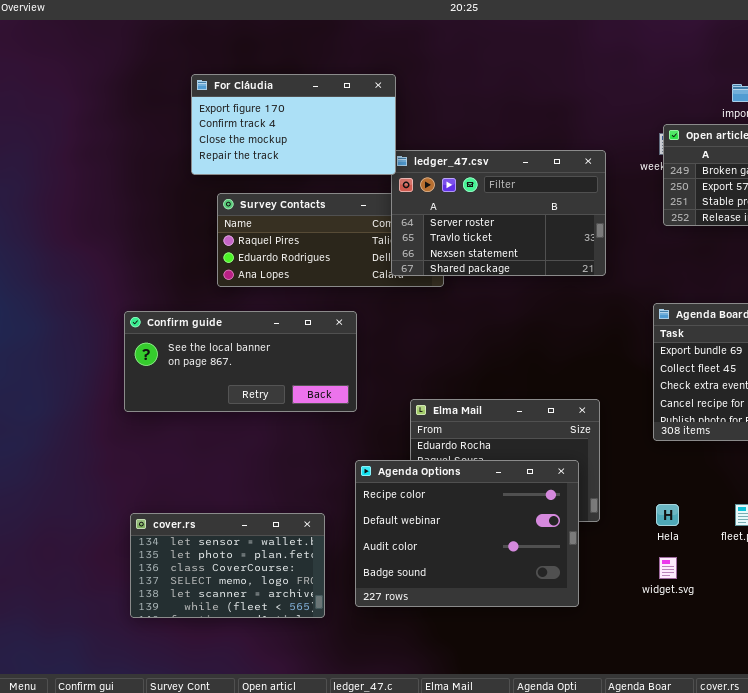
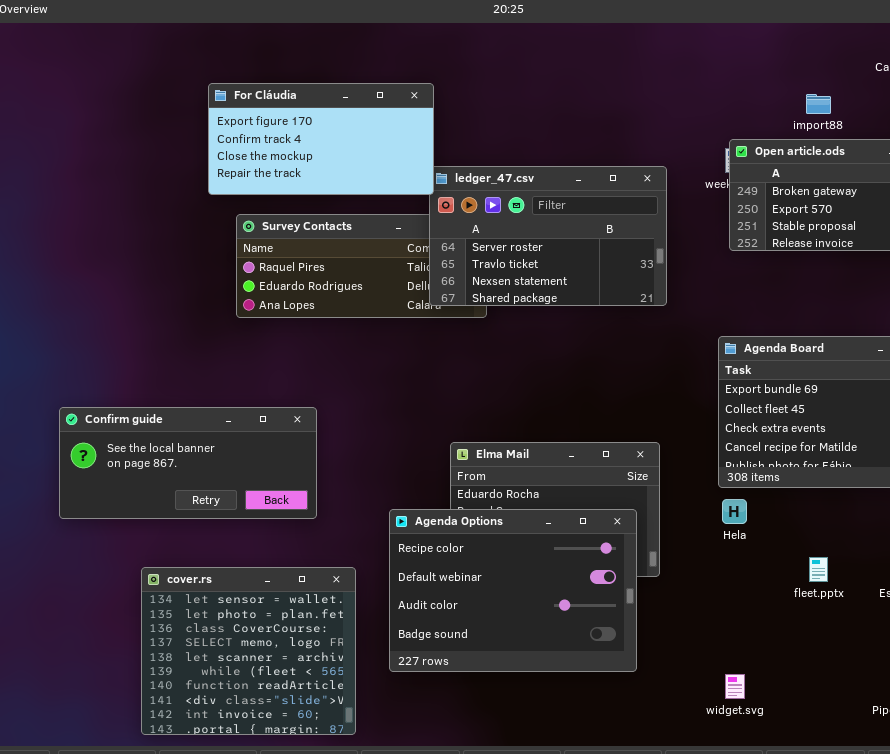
Confirm guide: [124,311,357,412] -> [59,407,317,519], moved
Hela: [656,504,679,526] -> [722,499,747,524], moved
cover.rs: [130,513,325,618] -> [141,567,356,735], resized
widget.svg: [659,557,677,579] -> [725,674,745,699], moved

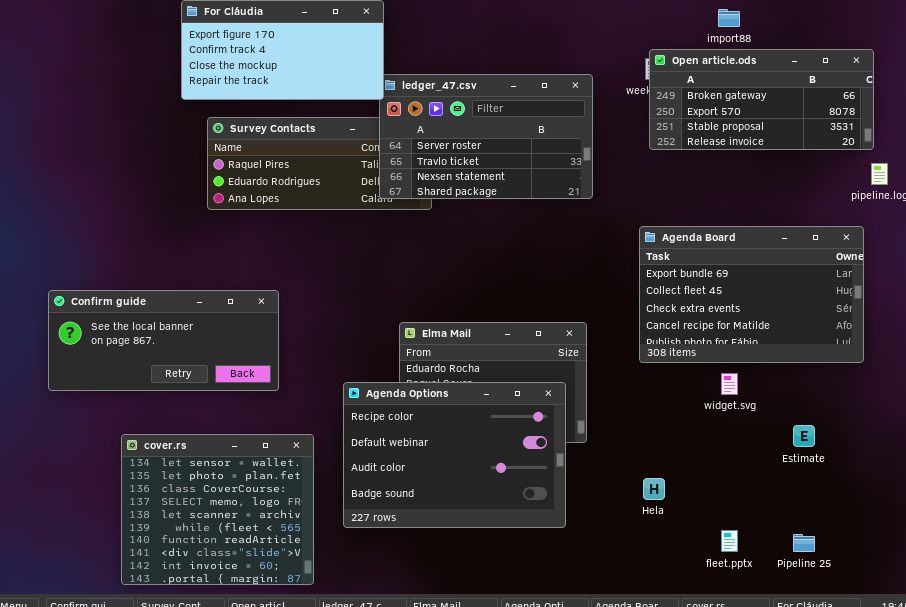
Hela: [722,499,747,524] -> [643,478,665,500], moved
fleet.pptx: [809,557,828,582] -> [721,530,738,552], moved
widget.svg: [725,674,745,699] -> [721,373,738,395], moved

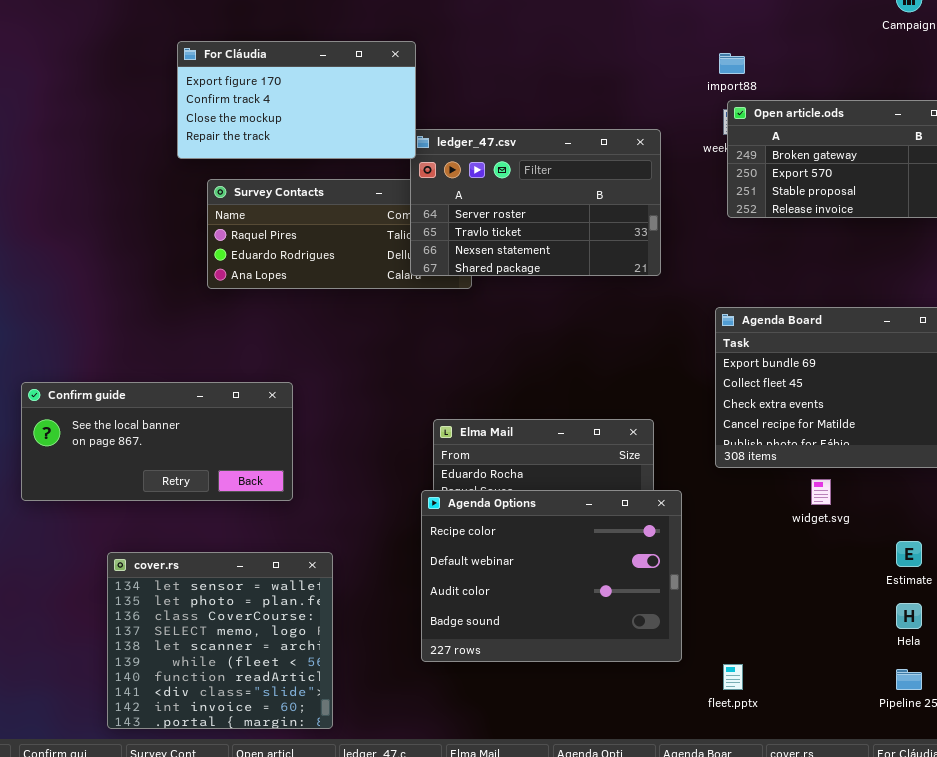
import88: [718,9,740,27] -> [719,53,745,74], moved
Agenda Options: [343,382,566,528] -> [421,490,682,662], moved
Hela: [643,478,665,500] -> [896,603,922,629], moved
fleet.pptx: [721,530,738,552] -> [723,664,743,690], moved

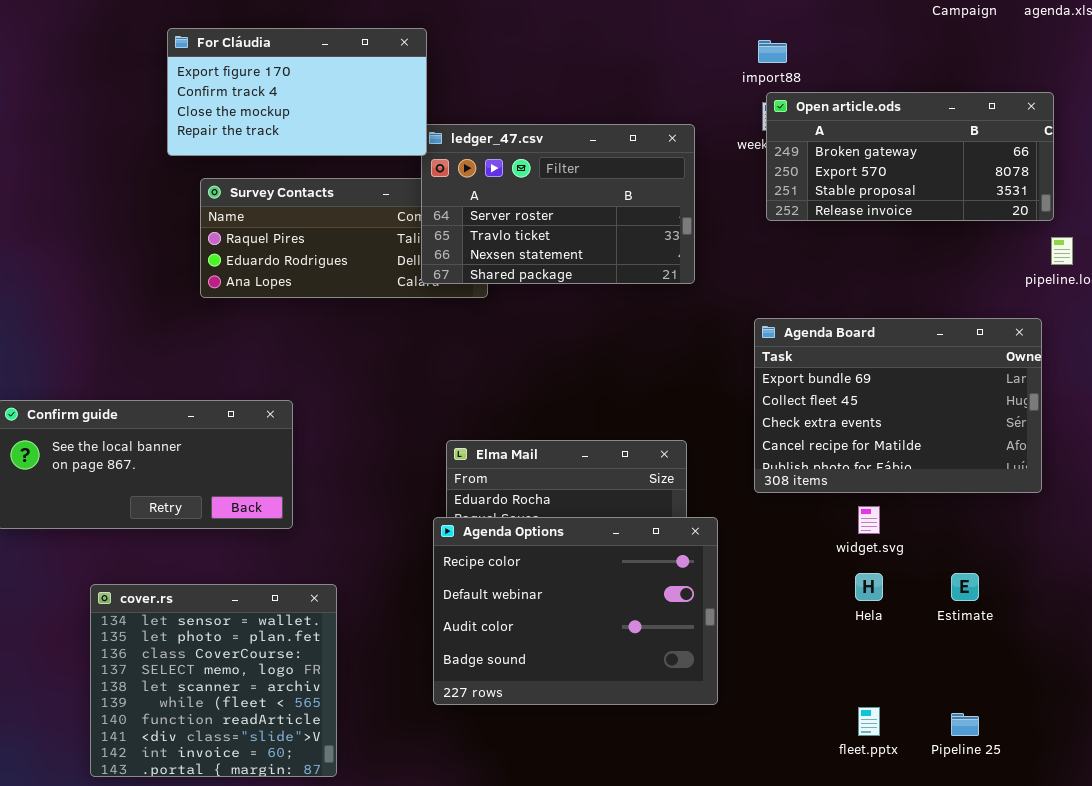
Hela: [896,603,922,629] -> [855,573,883,601], moved
fleet.pptx: [723,664,743,690] -> [858,707,880,736], moved

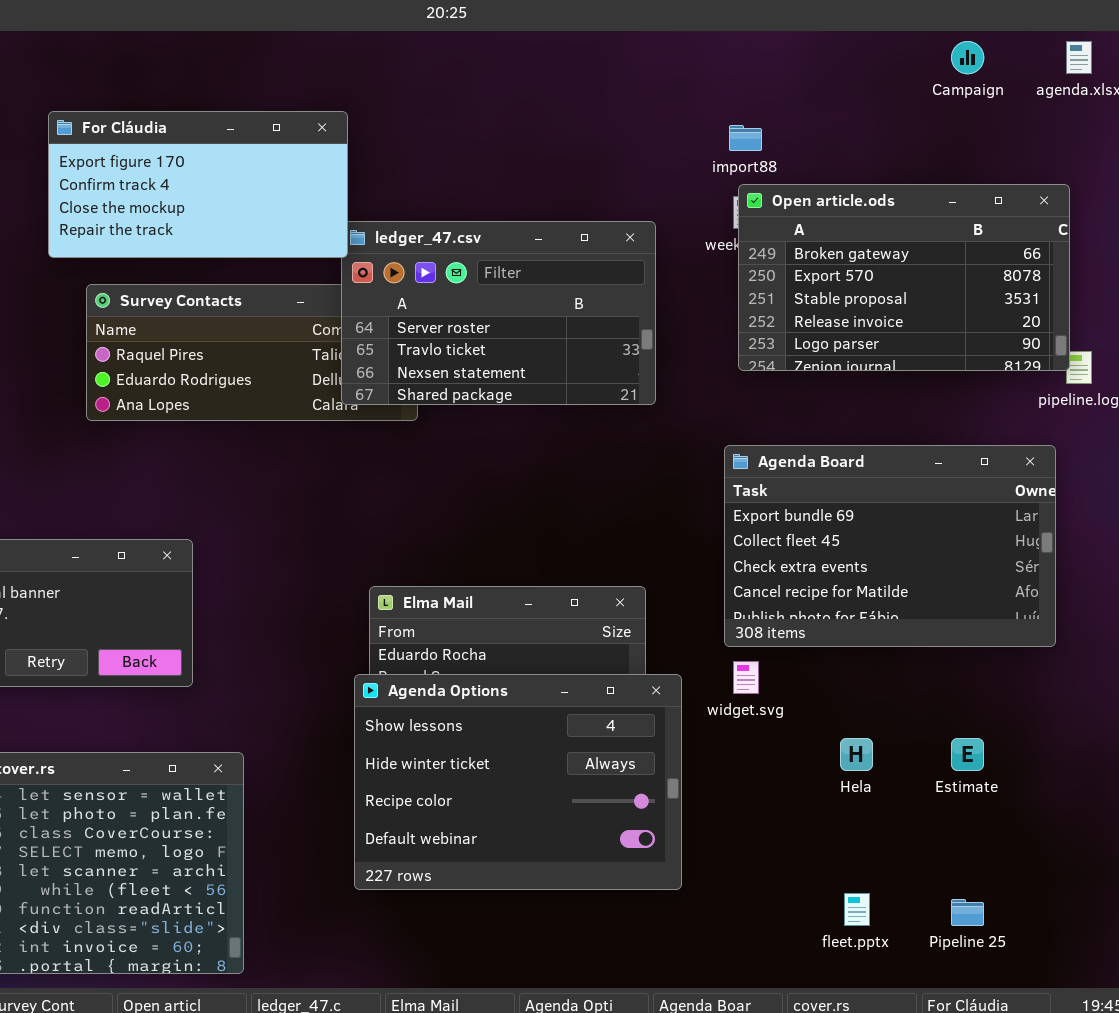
Open article.ods: [766,92,1054,221] -> [738,184,1070,371], resized
widget.svg: [858,506,880,534] -> [733,661,759,694], moved
Agenda Options: [433,517,718,705] -> [354,674,682,890], scrolled up 2 rows

